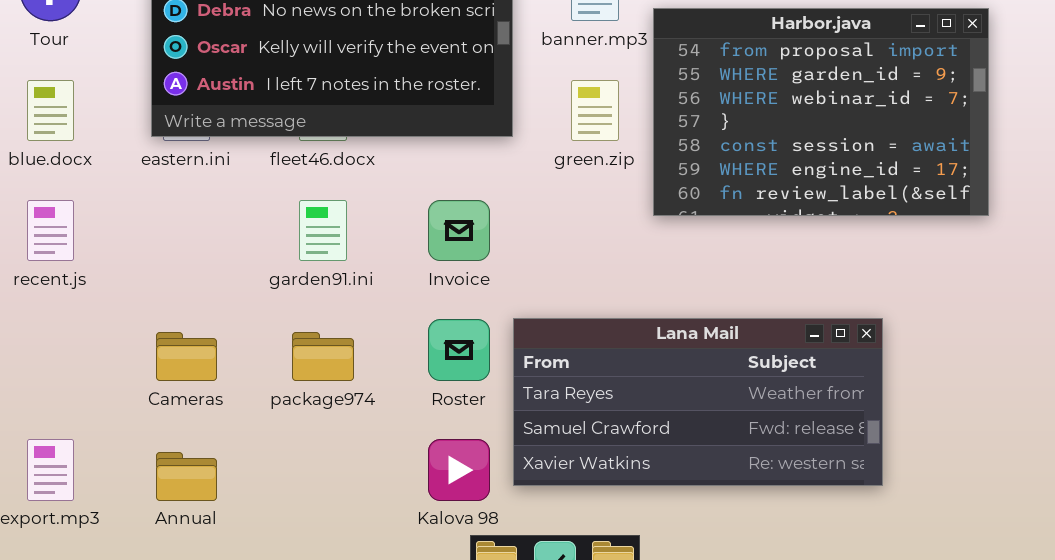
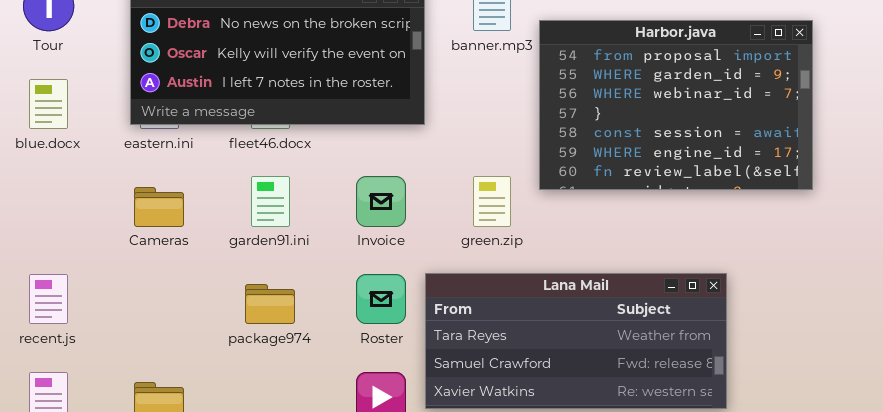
green.zip: [571,80,619,141] -> [473,176,511,227], moved
recent.js: [27,200,74,261] -> [29,274,68,324], moved
Cameras: [156,332,217,381] -> [134,187,184,227], moved

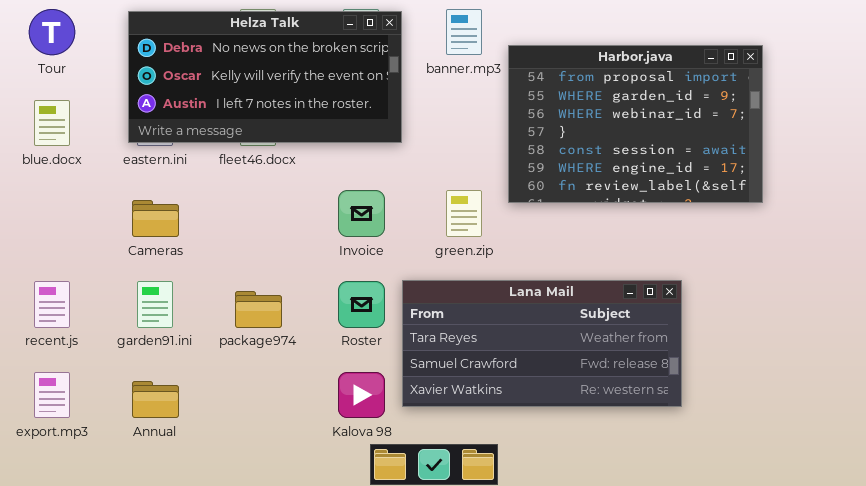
garden91.ini: [251,176,290,227] -> [137,281,173,328], moved

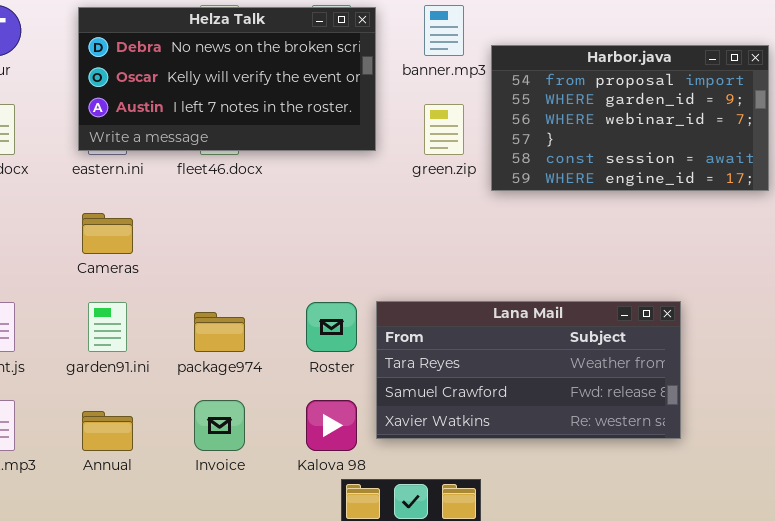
Harbor.java: [508,45,763,203] -> [491,45,769,191], resized
Invoice: [338,190,385,237] -> [194,400,245,451], moved
green.zip: [446,190,482,237] -> [424,104,464,155], moved

